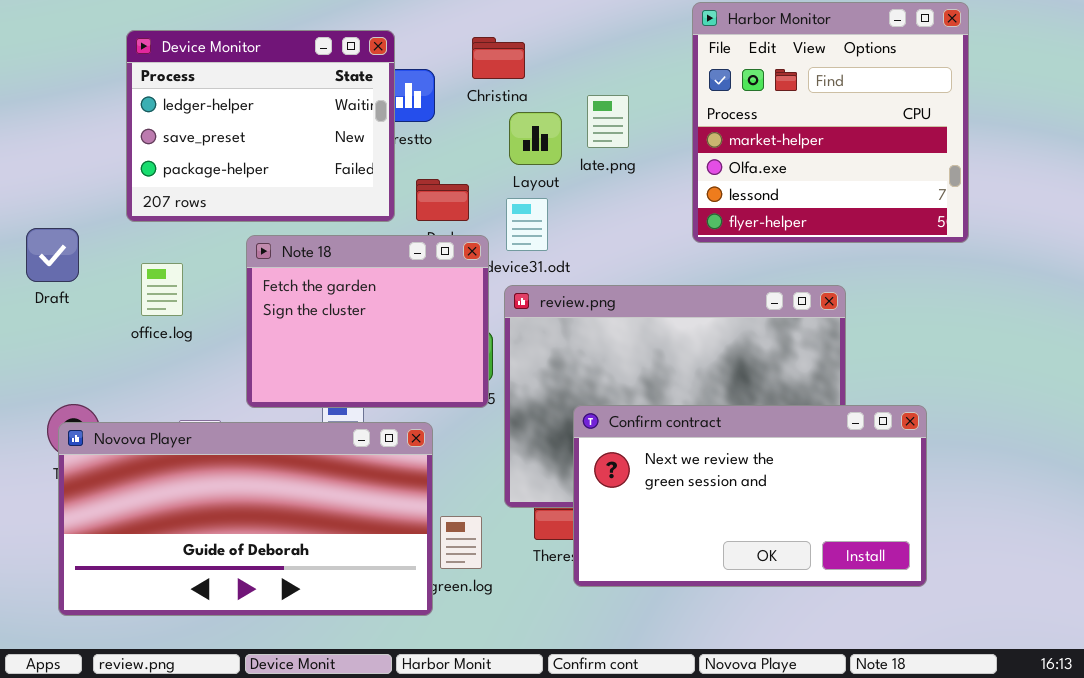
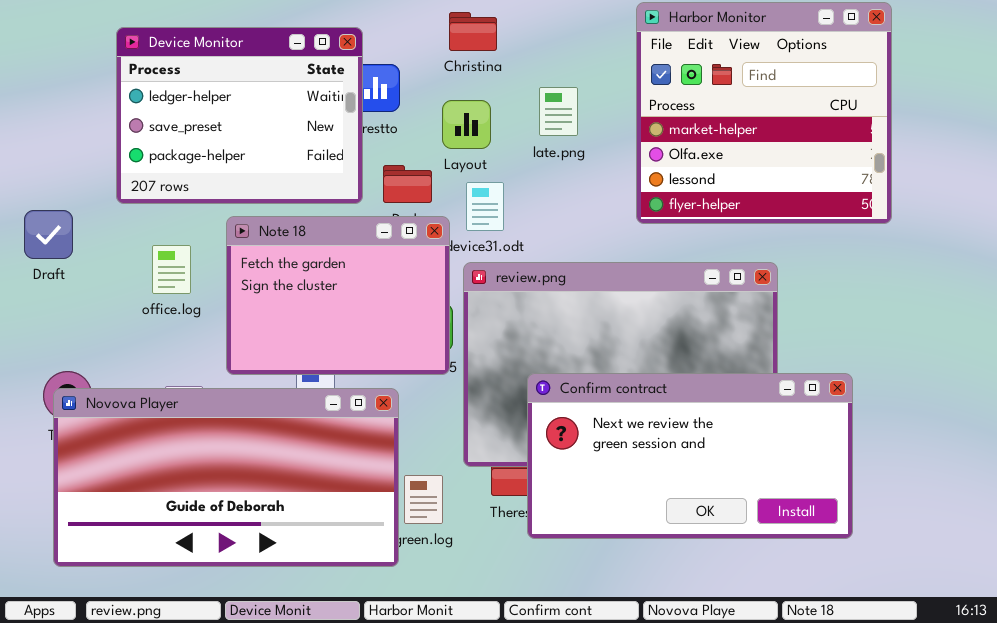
Christina: [472,37,525,79] -> [449,12,497,51], moved
Layout: [509,112,562,165] -> [442,100,491,149], moved
office.log: [141,263,183,316] -> [152,245,191,294], moved

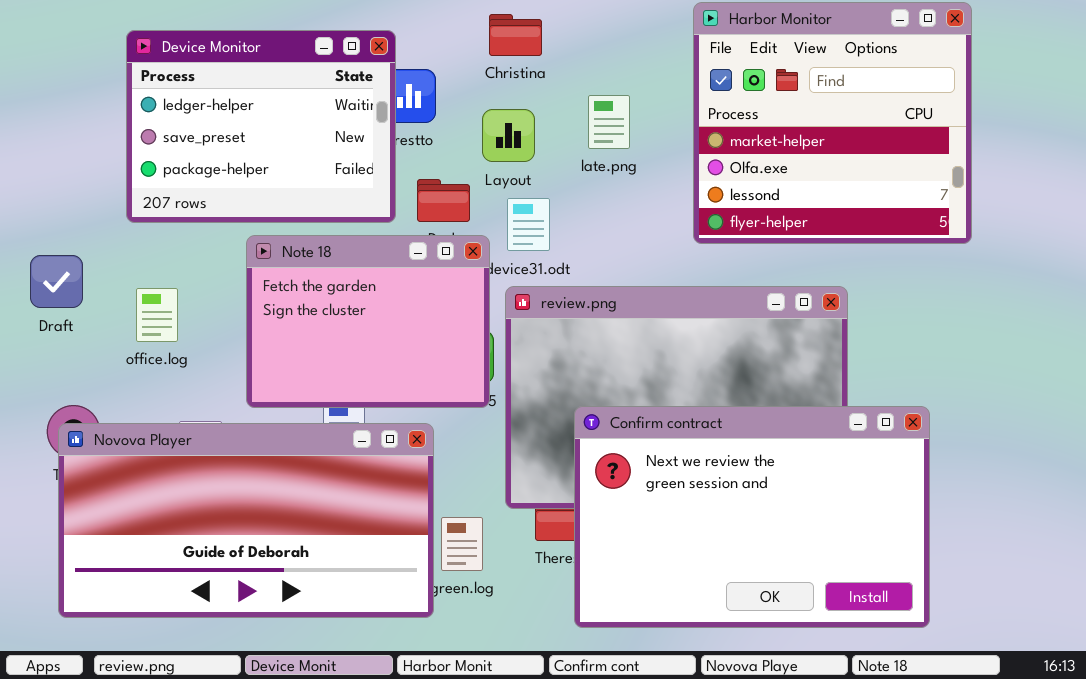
Draft: [24,210,73,259] -> [30,255,83,308], moved
office.log: [152,245,191,294] -> [136,288,178,342], moved
Confirm contract: [527,373,853,539] -> [574,406,930,628], resized

